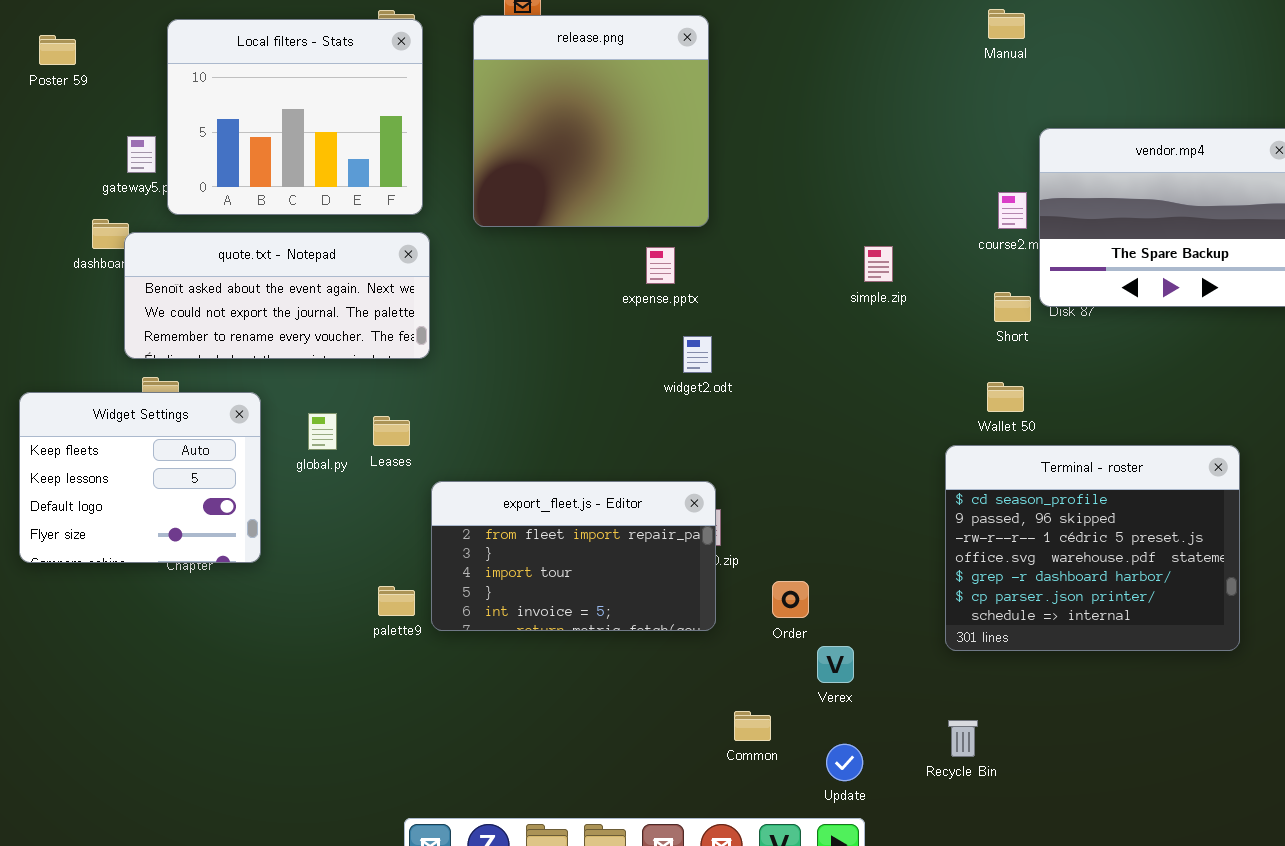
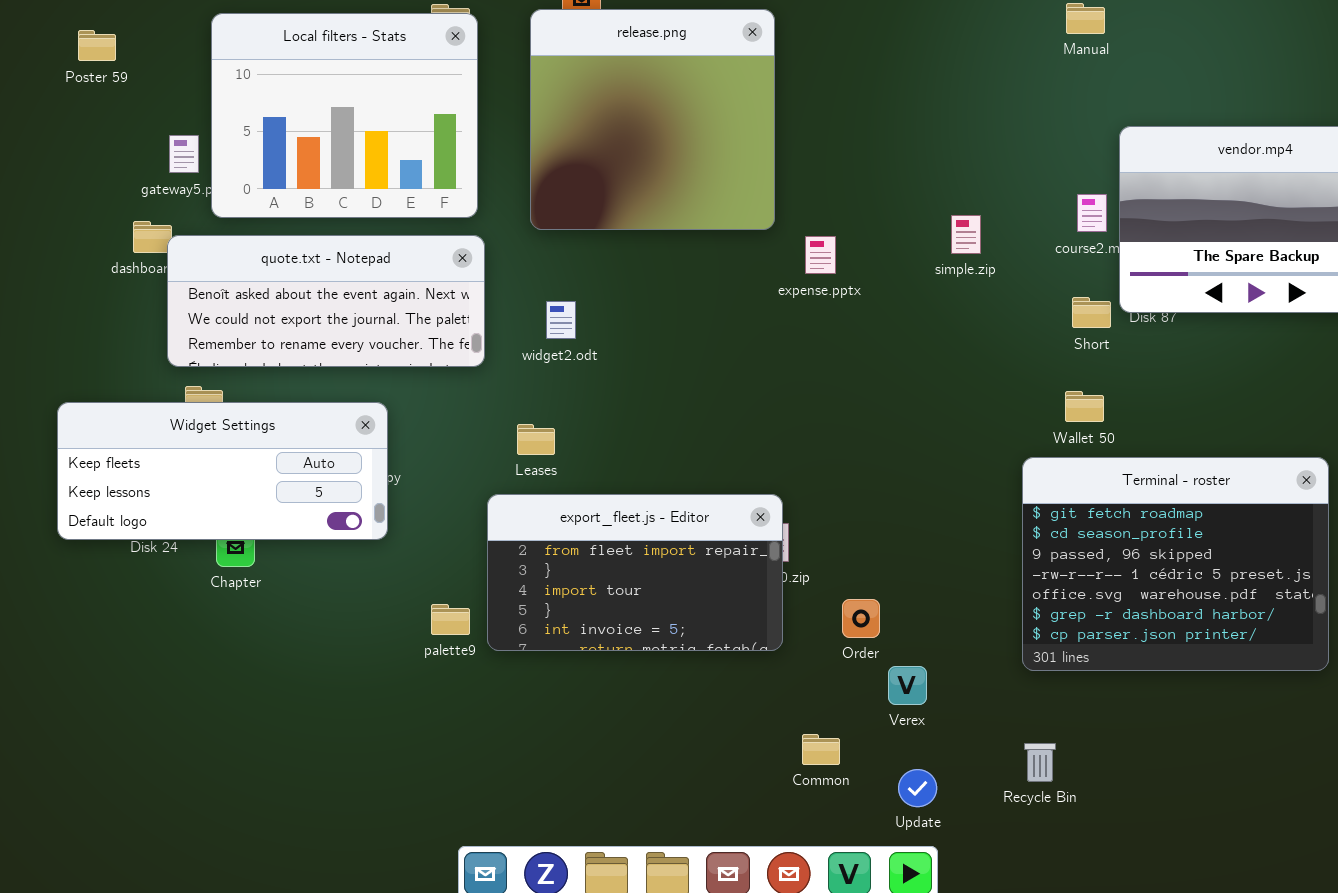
simple.zip: [864,246,893,282] -> [951,215,981,254], moved
expense.pptx: [646,247,675,284] -> [805,236,836,274], moved
widget2.odt: [683,336,712,373] -> [546,301,576,339], moved
Widget Settings: [19,392,261,563] -> [57,402,388,540], resized
Leases: [373,416,410,446] -> [517,424,555,455], moved
Terminal - roster: [945,445,1240,651] -> [1022,457,1329,671], scrolled up 1 row

